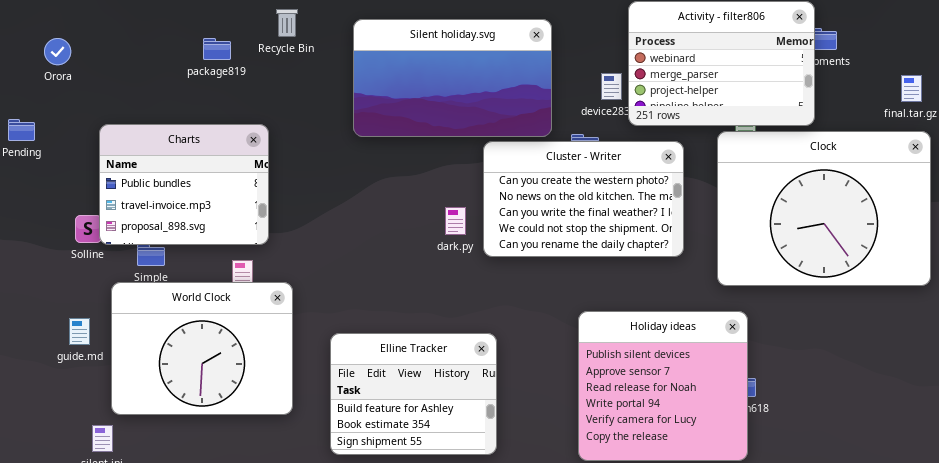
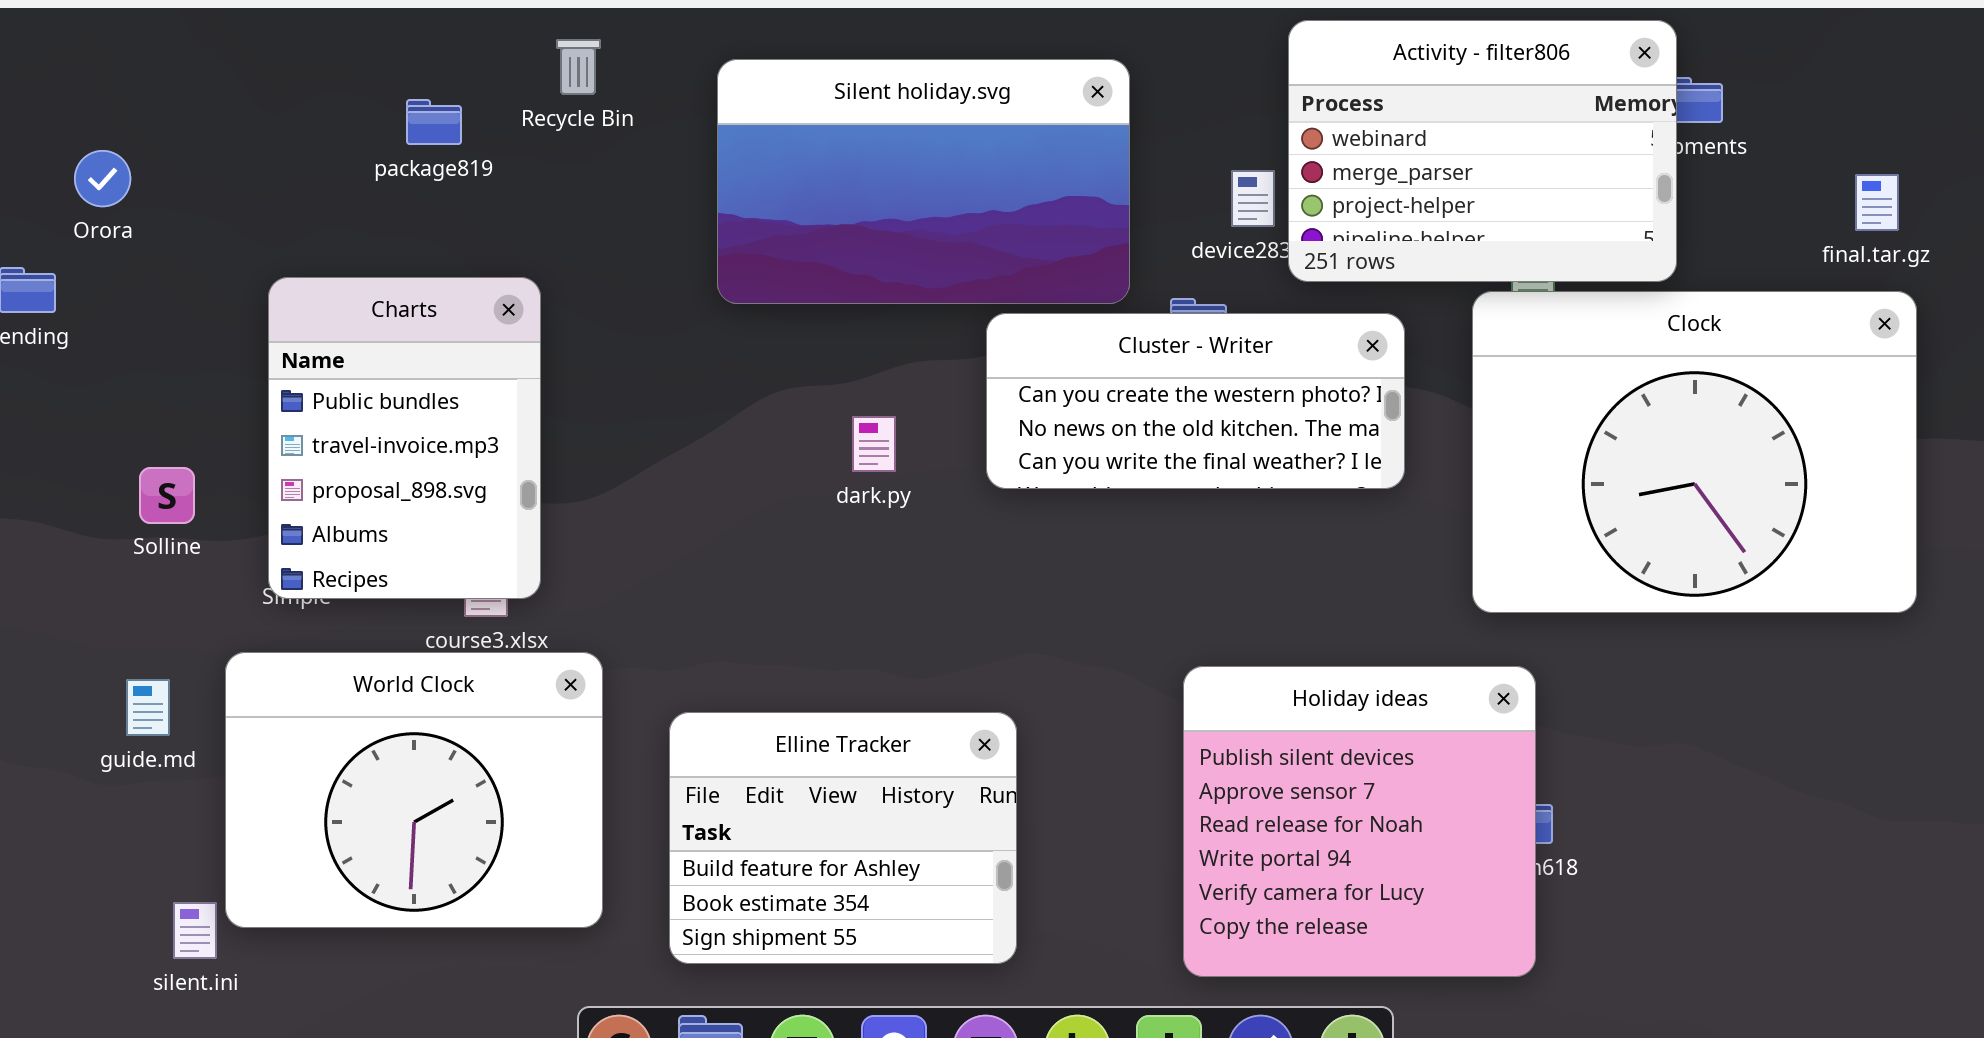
Orora: [44,38,71,65] -> [74,150,131,207], moved
Charts: [99,124,269,245] -> [268,277,541,599], resized
Cluster - Writer: [483,141,684,257] -> [986,313,1405,489], resized
dark.py: [445,207,466,235] -> [852,416,896,472], moved
World Clock: [111,282,293,415] -> [225,652,603,928], moved

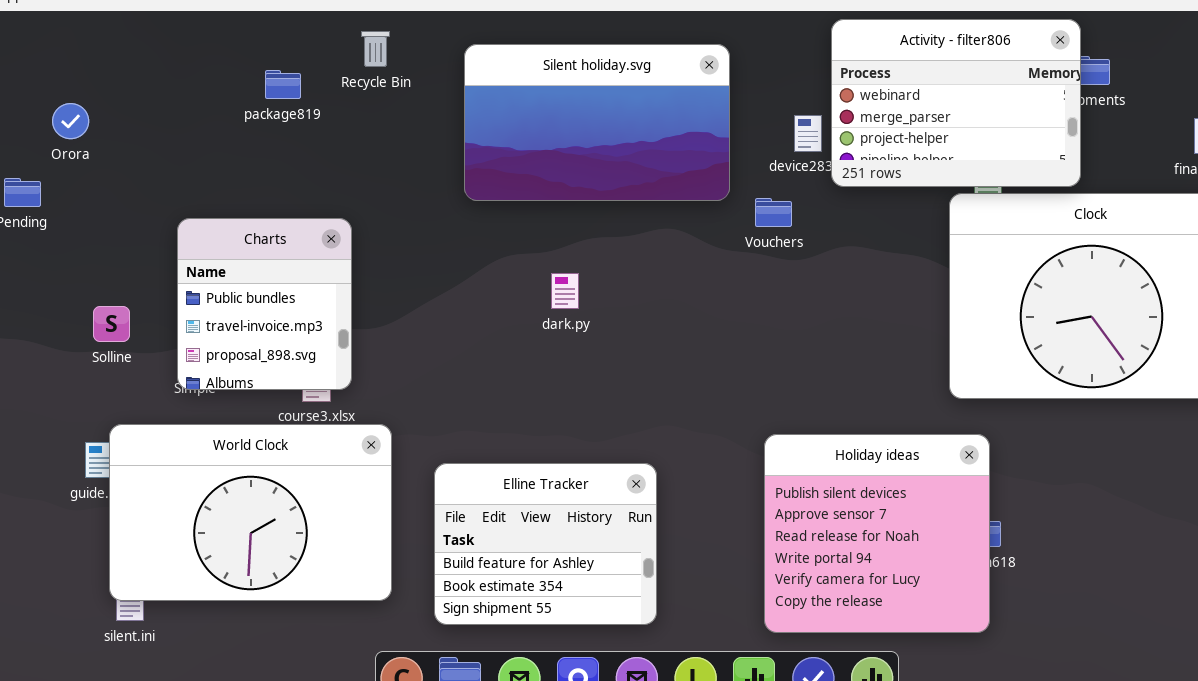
Charts: [268,277,541,599] -> [177,218,352,390], resized
Cluster - Writer: [986,313,1405,489] -> none, closed
World Clock: [225,652,603,928] -> [109,424,392,601], resized

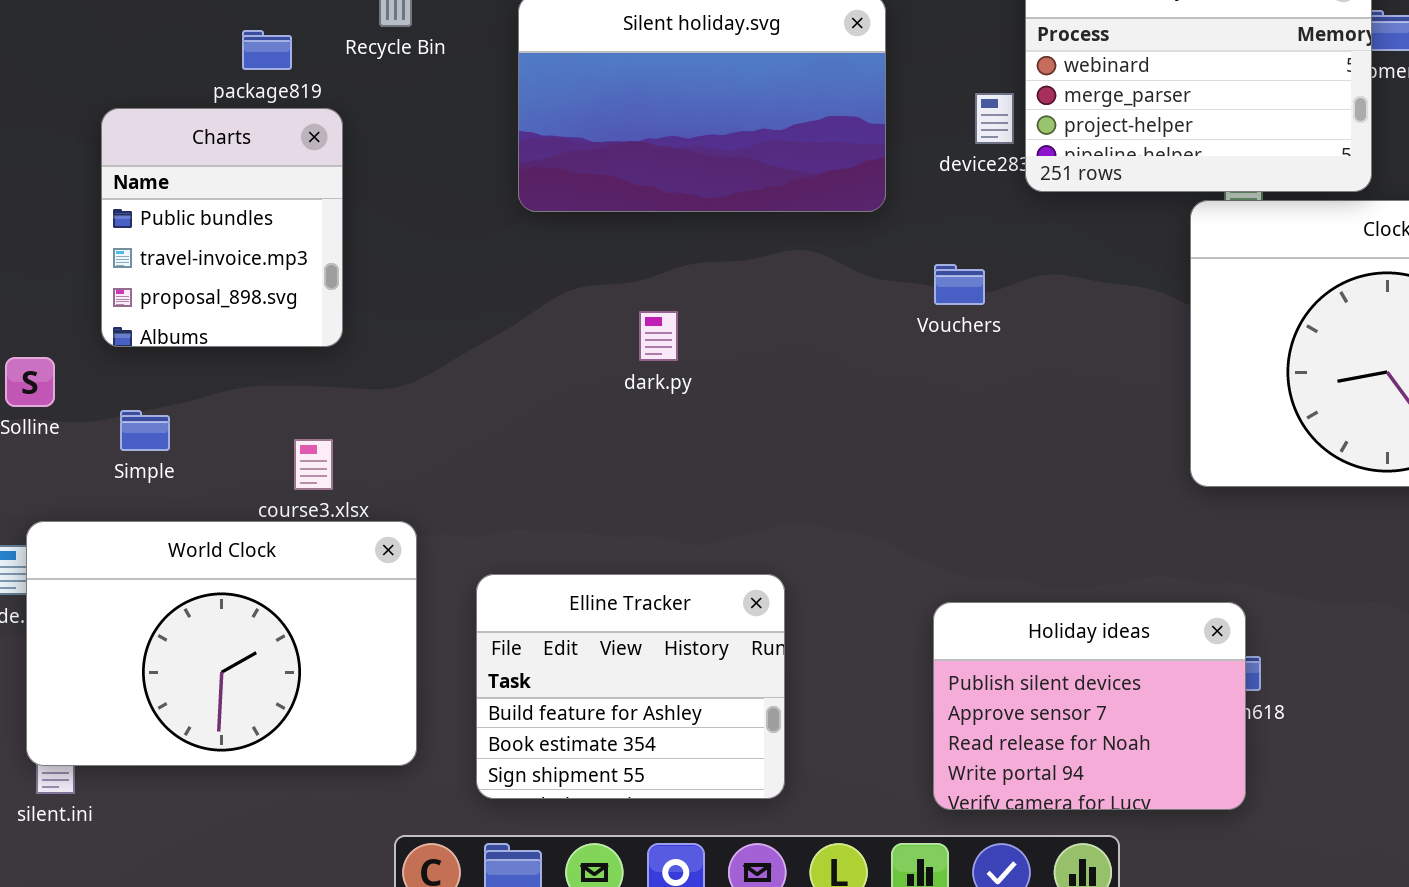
Vouchers: [755,198,792,227] -> [934,264,985,305], moved
Charts: [177,218,352,390] -> [101,108,343,347], moved
Holiday ideas: [764,434,990,633] -> [933,602,1246,810], resized

